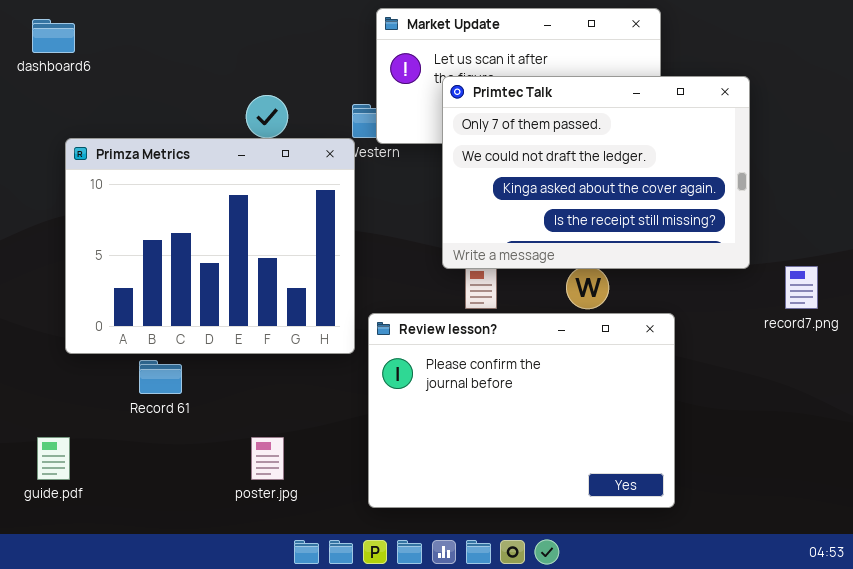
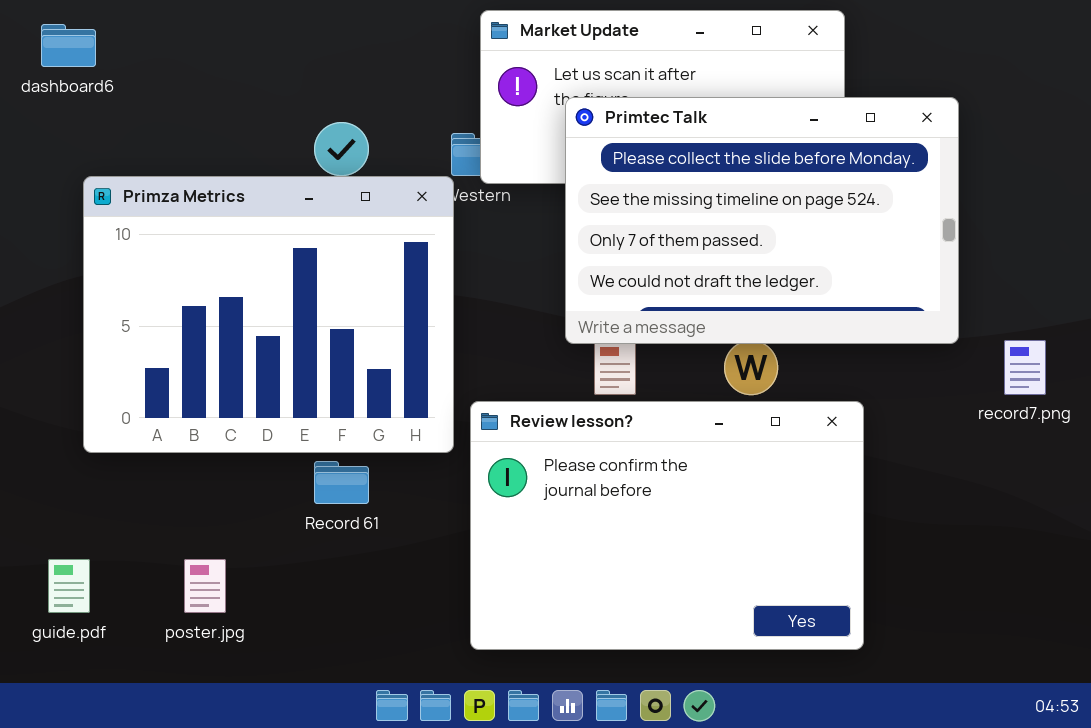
Primtec Talk: [442,76,750,269] -> [565,97,959,344], scrolled up 2 rows
Record 61: [139,360,182,394] -> [314,461,369,504], moved
poster.jpg: [251,437,284,480] -> [184,559,226,613], moved

